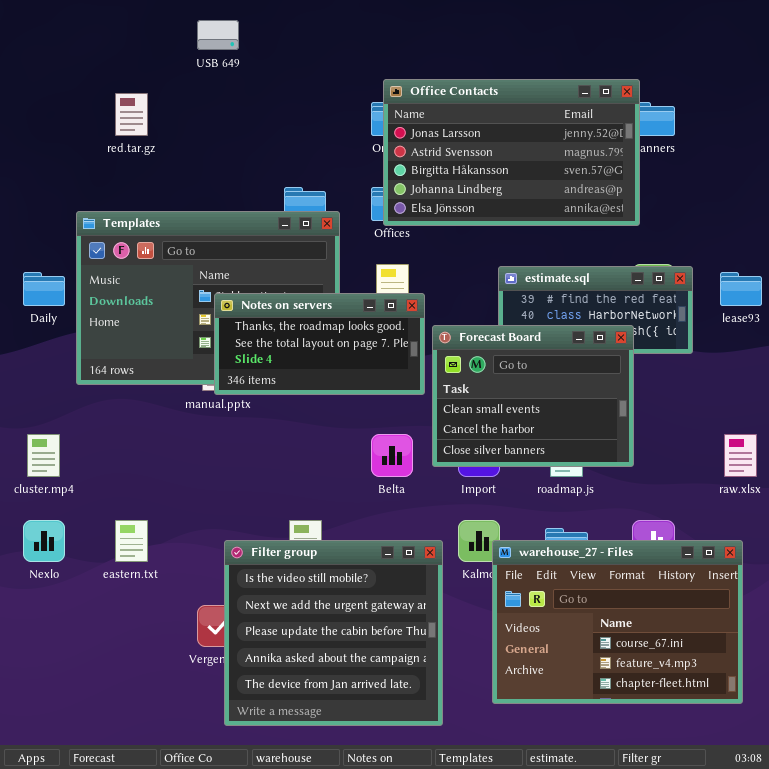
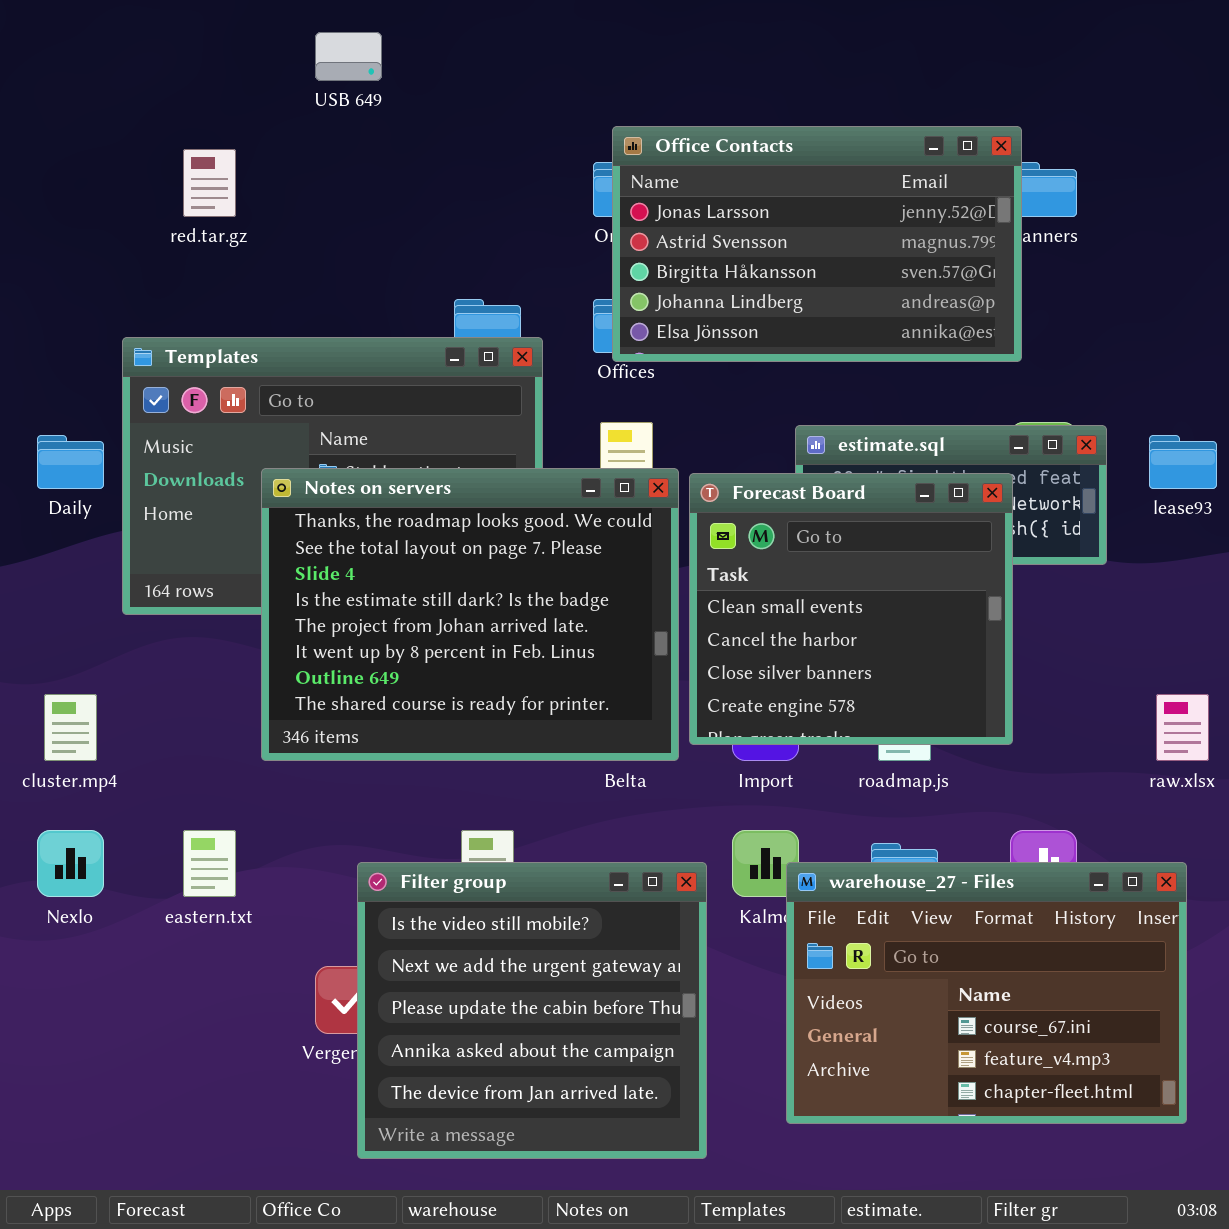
Notes on servers: [214,293,425,395] -> [261,468,679,761], resized
Forecast Board: [432,325,634,467] -> [689,473,1013,745], resized

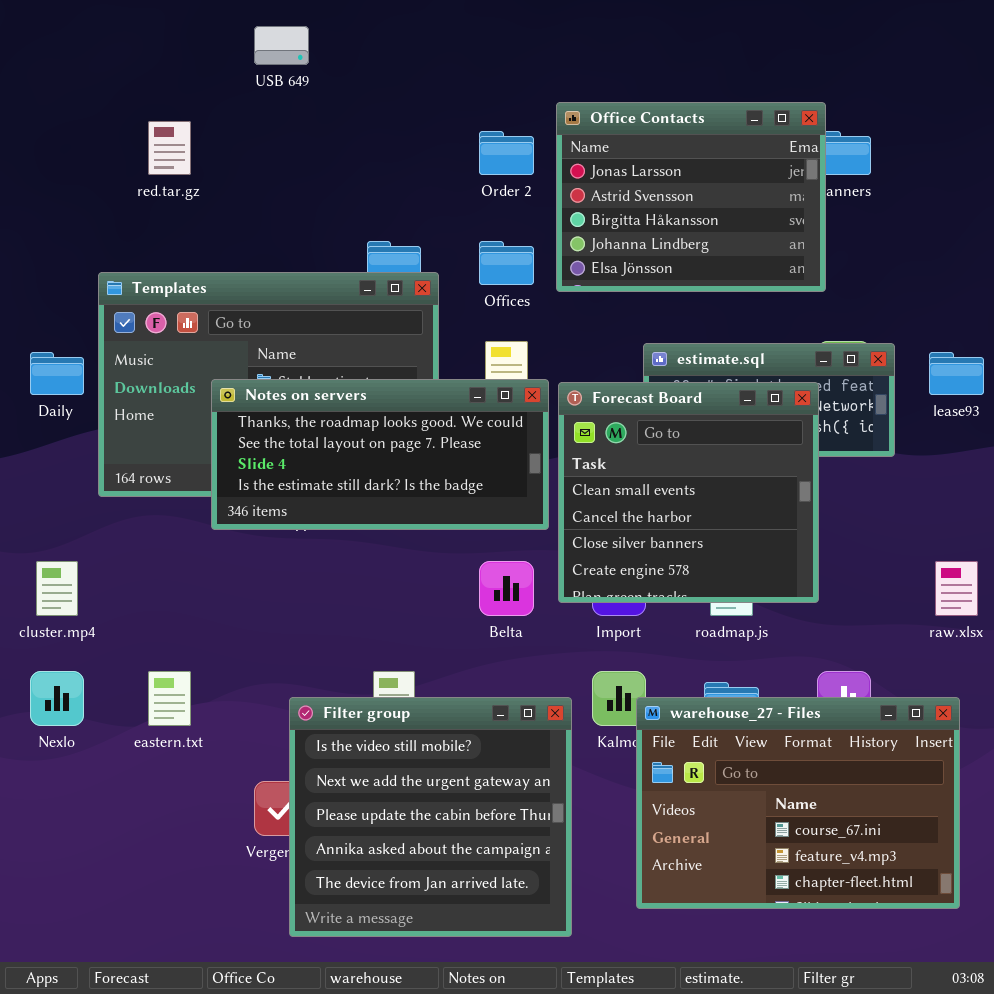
Office Contacts: [612,126,1022,362] -> [556,102,826,292], resized
Notes on servers: [261,468,679,761] -> [211,379,549,530], resized

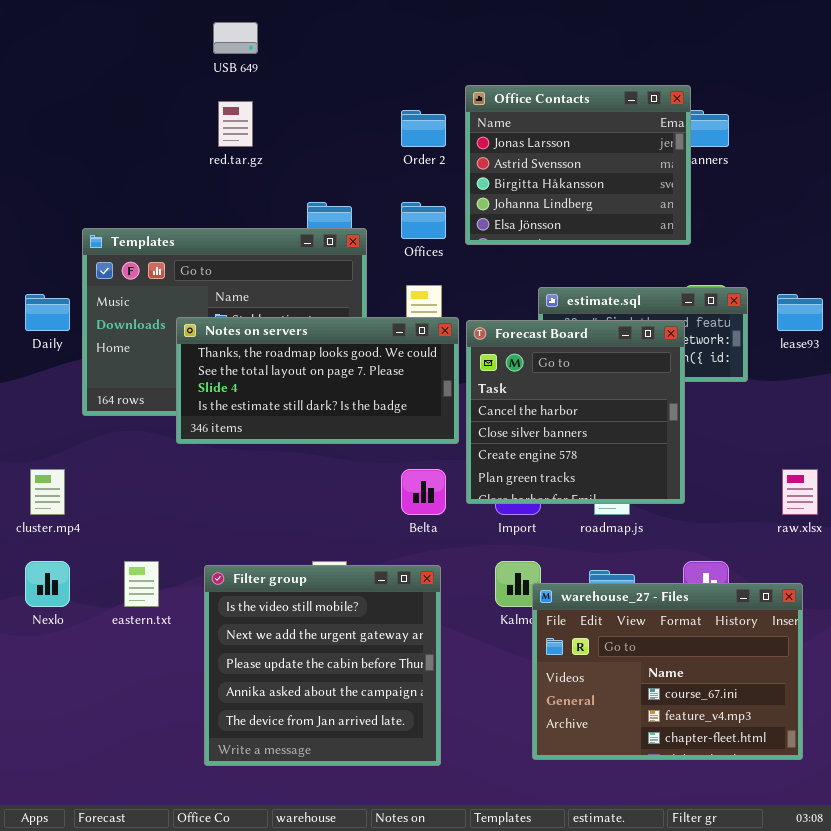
red.tar.gz: [148,121,191,175] -> [218,101,253,147], moved
Forecast Board: [558,382,819,603] -> [466,320,685,504], scrolled down 1 row
Filter group: [289,697,572,937] -> [204,565,441,766], moved

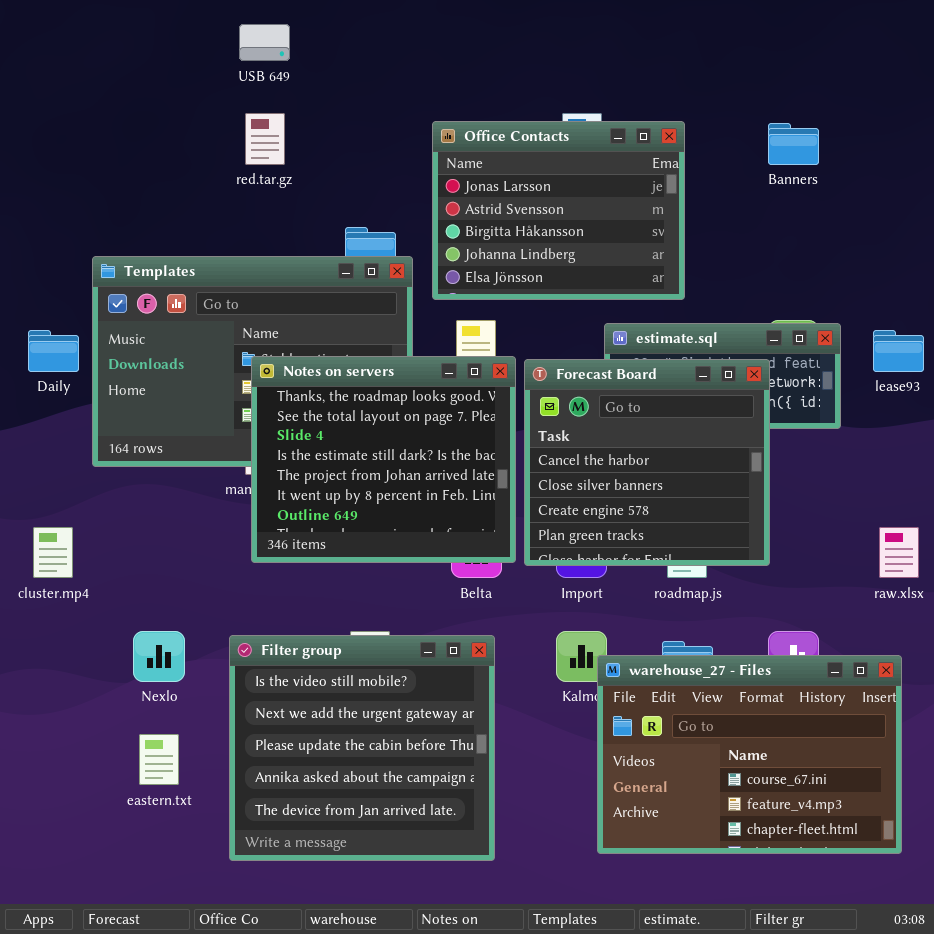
Office Contacts: [465,85,691,245] -> [432,121,685,300], moved
Notes on servers: [176,317,459,444] -> [251,356,516,563], resized
Nexlo: [25,561,70,607] -> [133,631,185,682], moved
eastern.txt: [124,561,159,607] -> [139,734,179,785], moved

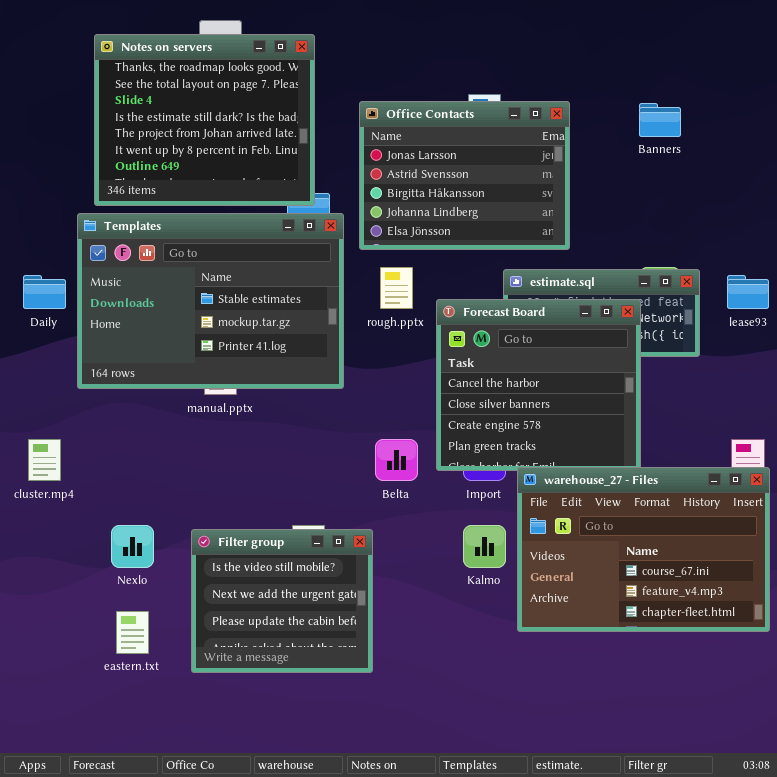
Notes on servers: [251,356,516,563] -> [94,34,315,206], moved
Filter group: [229,635,495,861] -> [191,529,373,673], resized
warehouse_27 - Files: [597,655,902,854] -> [517,467,770,632], moved

